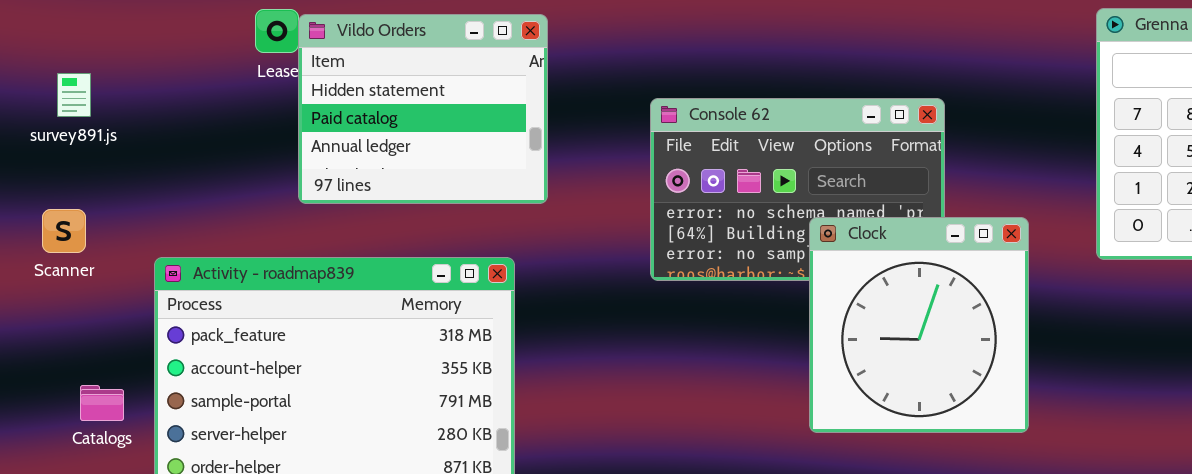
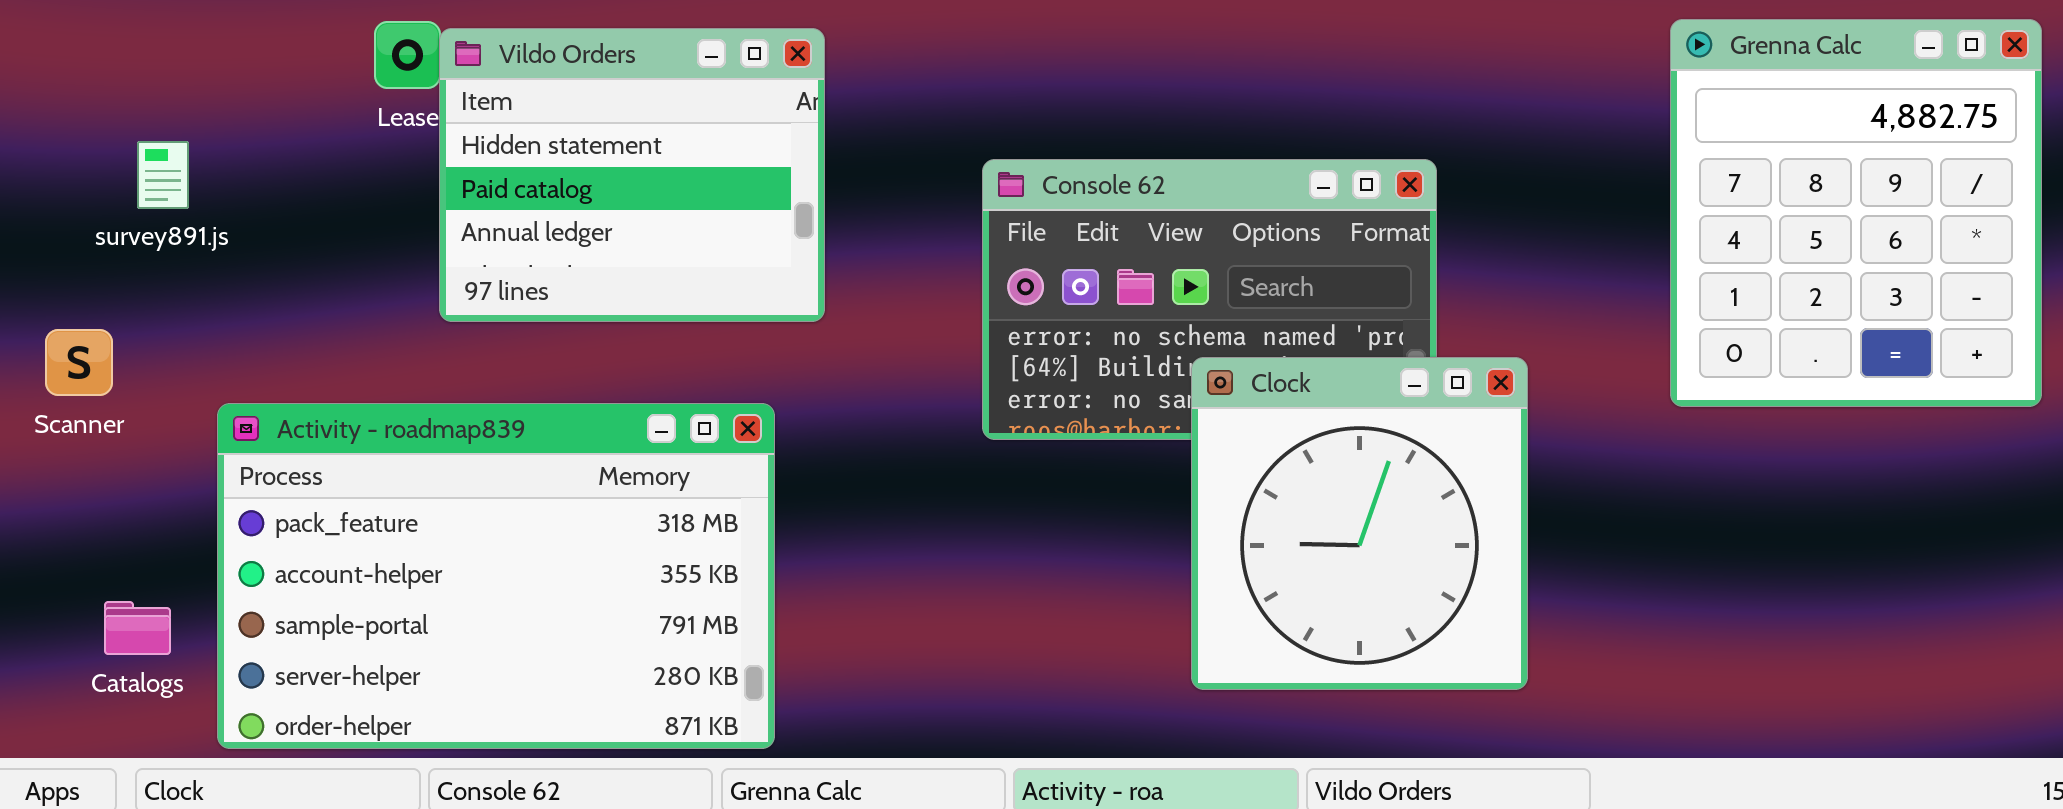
survey891.js: [57,73,91,117] -> [137,141,189,209], moved
Clock: [809,217,1029,433] -> [1191,357,1528,690], moved

